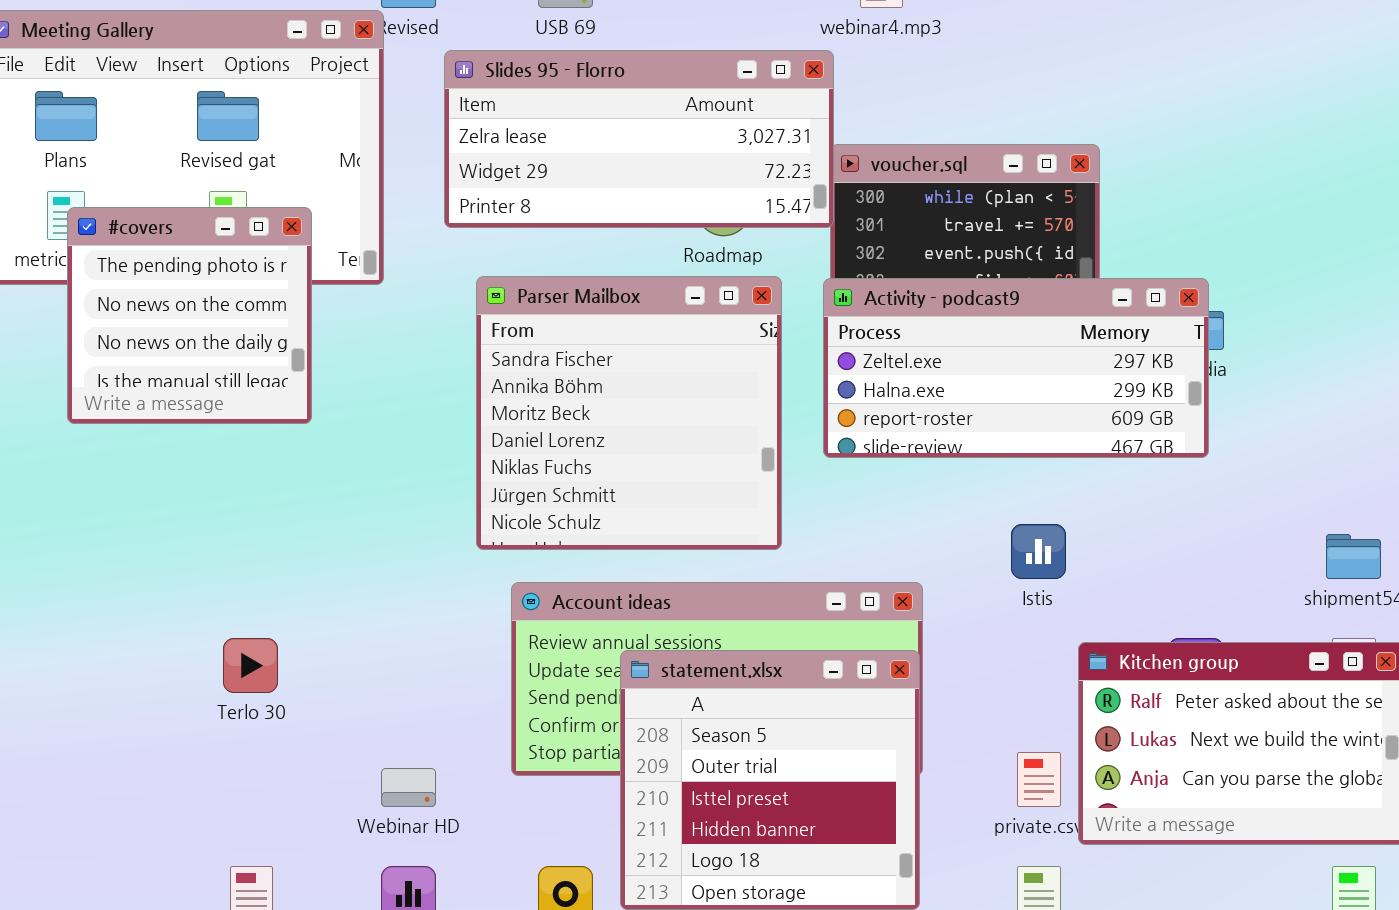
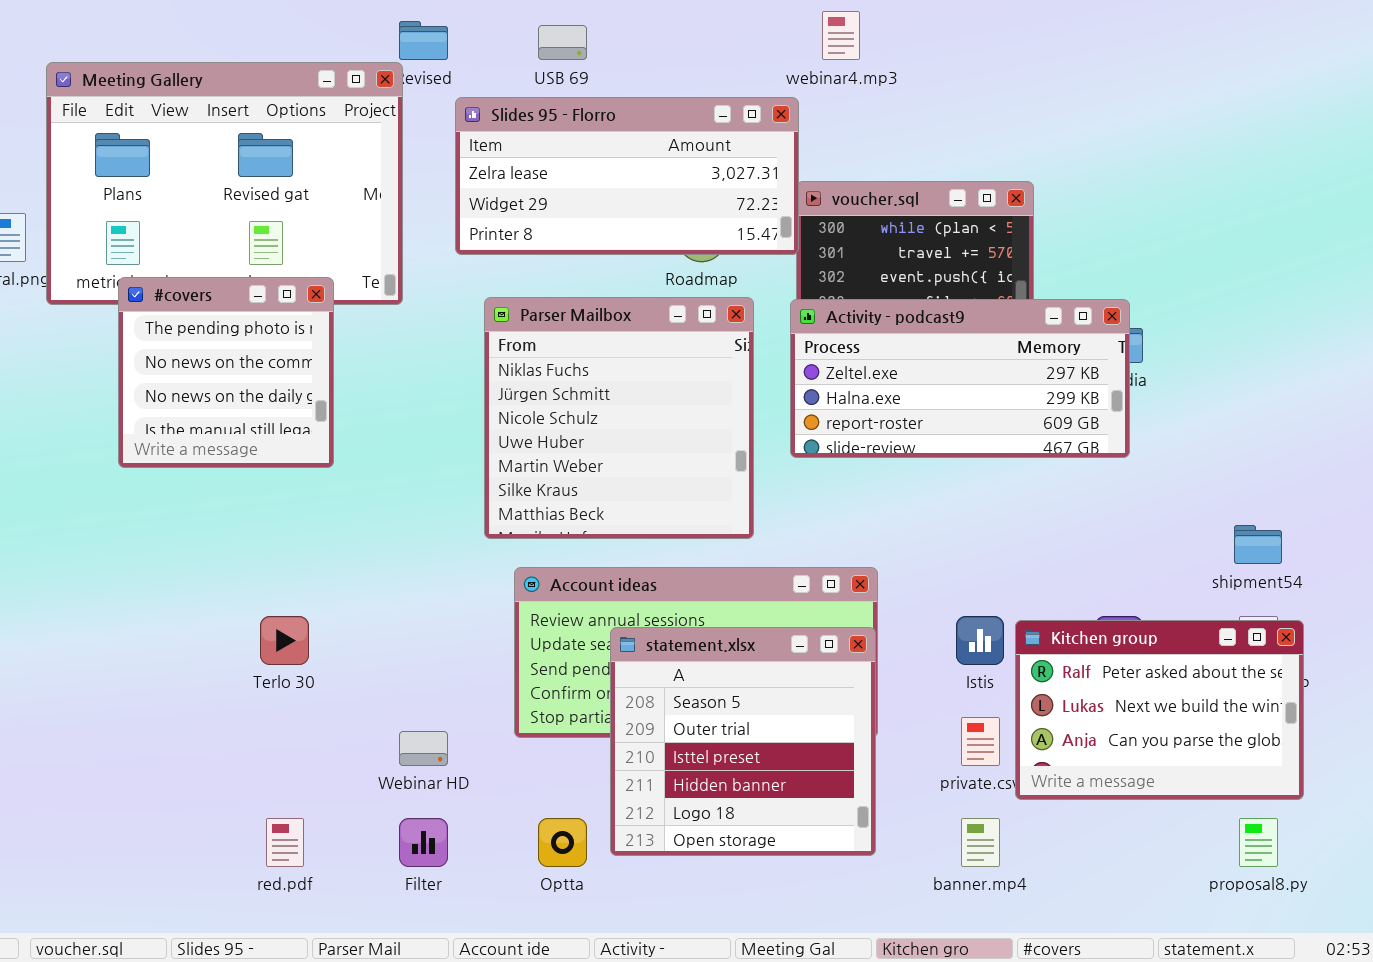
#covers: [67,207,312,424] -> [118,277,334,468], moved
Parser Mailbox: [476,276,782,550] -> [484,297,754,539], scrolled down 4 rows
Istis: [1011,524,1066,579] -> [956,616,1004,665], moved

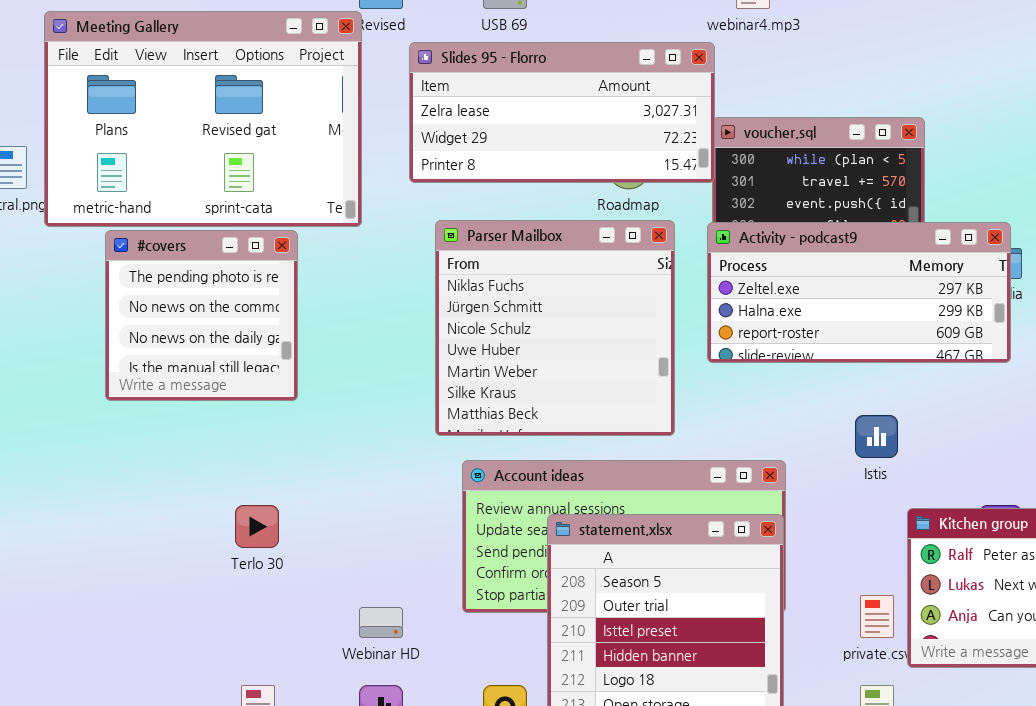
#covers: [118,277,334,468] -> [105,230,298,401], moved
Istis: [956,616,1004,665] -> [855,415,898,458], moved

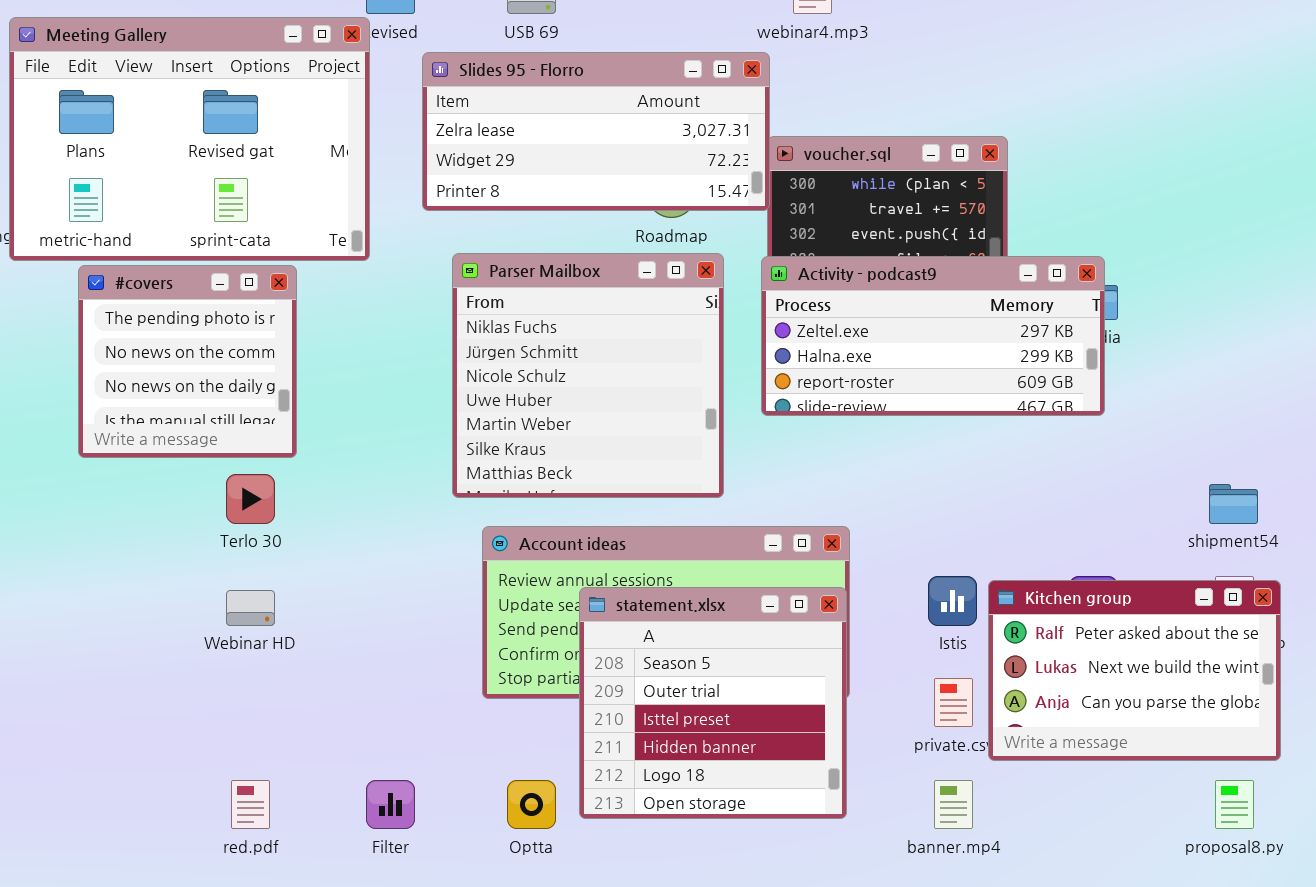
Istis: [855,415,898,458] -> [928,576,977,626], moved
Terlo 30: [235,505,279,548] -> [226,474,275,524], moved
Webinar HD: [359,607,403,638] -> [226,590,275,626], moved

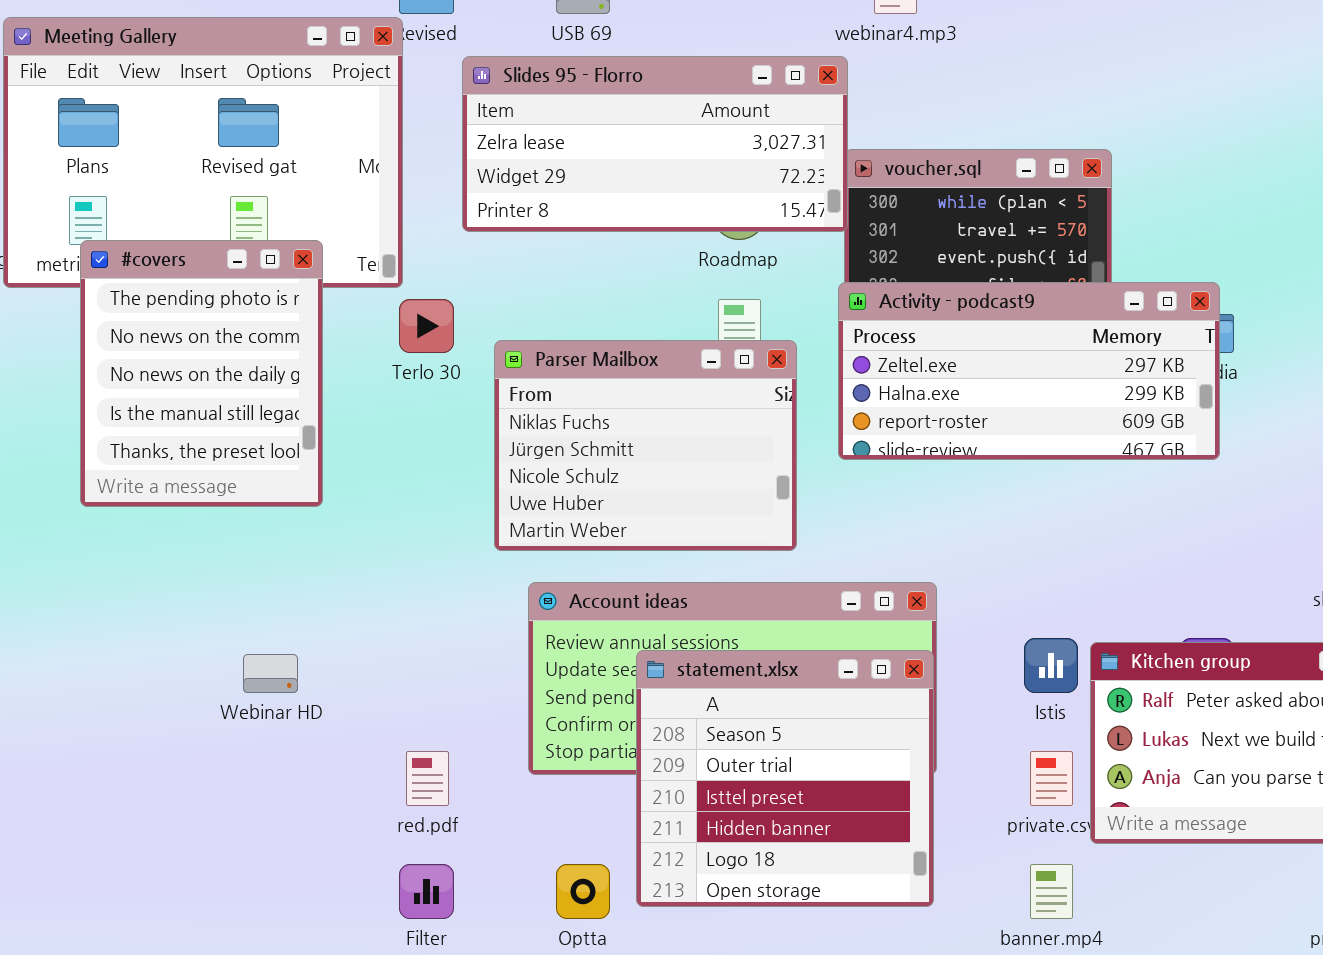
Parser Mailbox: [452,253,724,498] -> [494,340,797,551], resized
#covers: [78,265,297,458] -> [80,240,323,507], resized
Terlo 30: [226,474,275,524] -> [399,299,454,353], moved
red.pdf: [231,780,270,829] -> [406,751,449,806], moved

